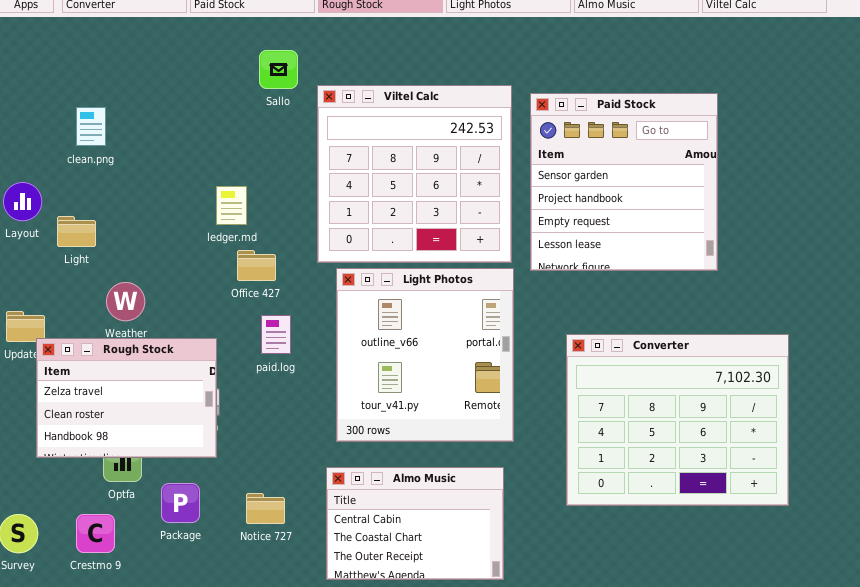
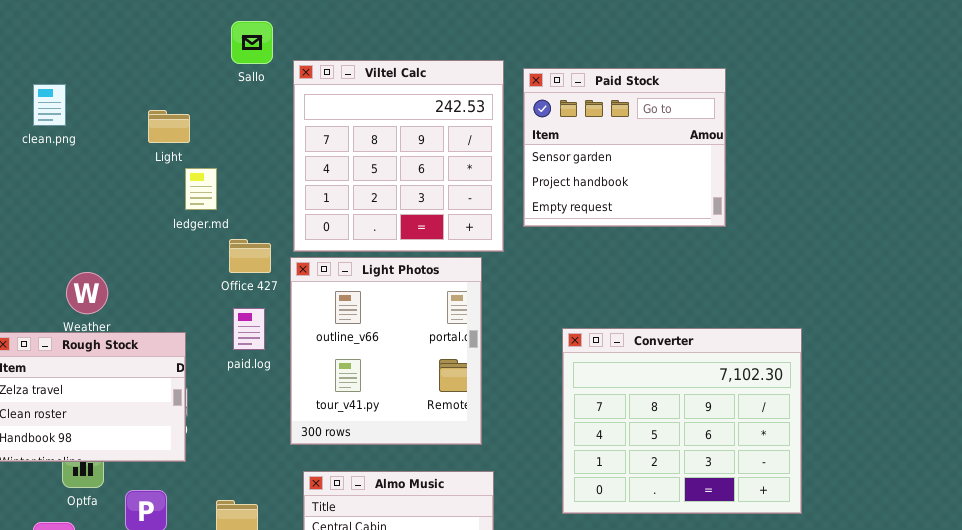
Paid Stock: [530,93,718,271] -> [523,68,726,227], resized
Light: [57,216,96,247] -> [148,110,190,143], moved
Office 427: [237,250,276,281] -> [229,239,271,273], moved
Light Photos: [336,268,514,442] -> [290,257,482,445], moved

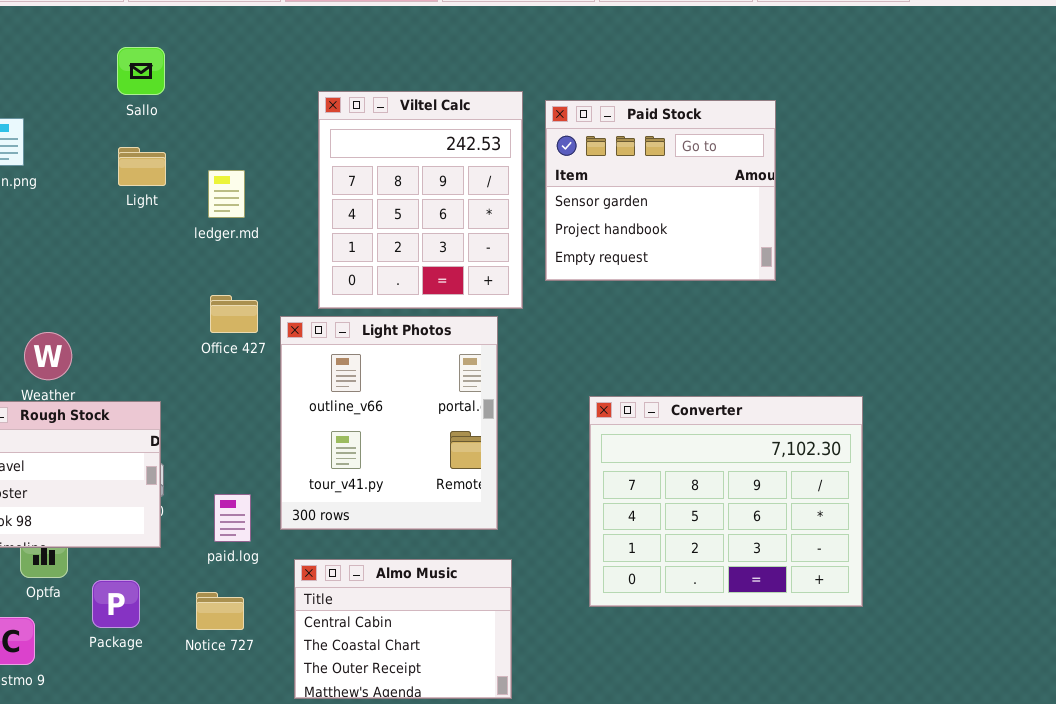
Sallo: [231,21,273,64] -> [117,47,165,95], moved
Viltel Calc: [293,60,504,252] -> [318,91,523,309], resized
ledger.md: [185,168,217,210] -> [208,170,245,218], moved
paid.log: [233,308,265,350] -> [214,494,251,542], moved

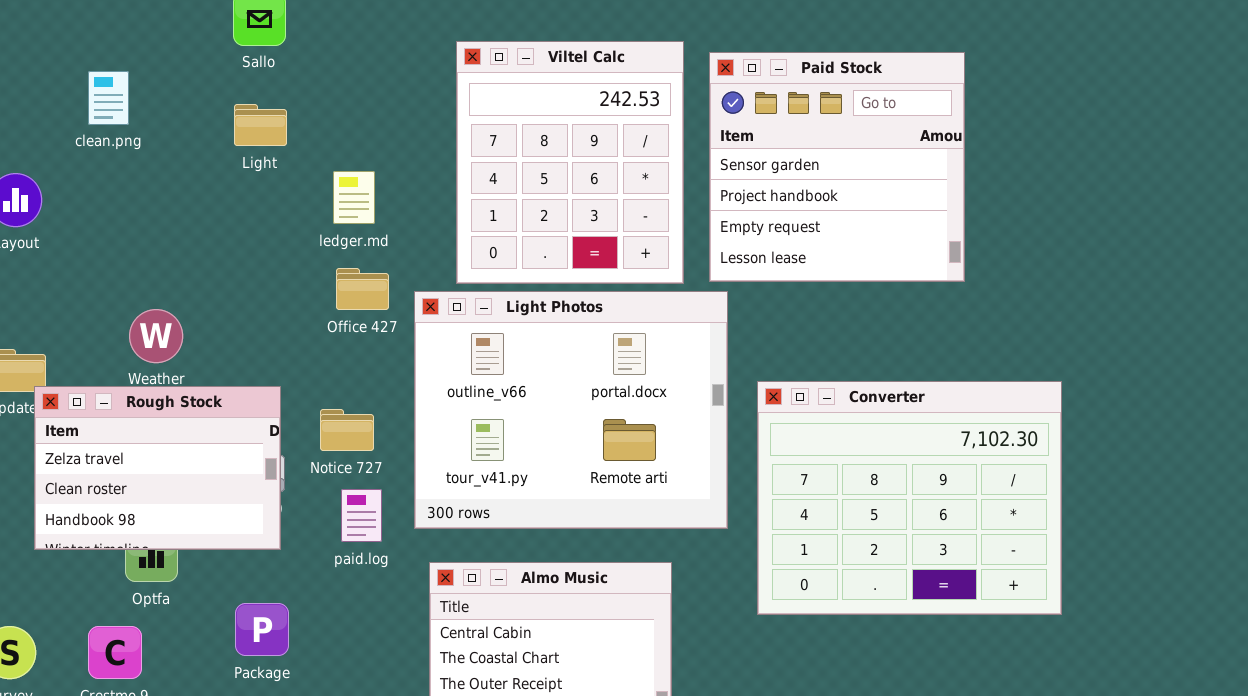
Paid Stock: [545,100,776,281] -> [709,52,965,282], resized
ledger.md: [208,170,245,218] -> [333,171,375,224], moved
Light Photos: [280,316,498,530] -> [414,291,728,529], resized
Package: [92,580,140,628] -> [235,603,289,656], moved
Notice 727: [196,592,244,630] -> [320,409,374,451], moved

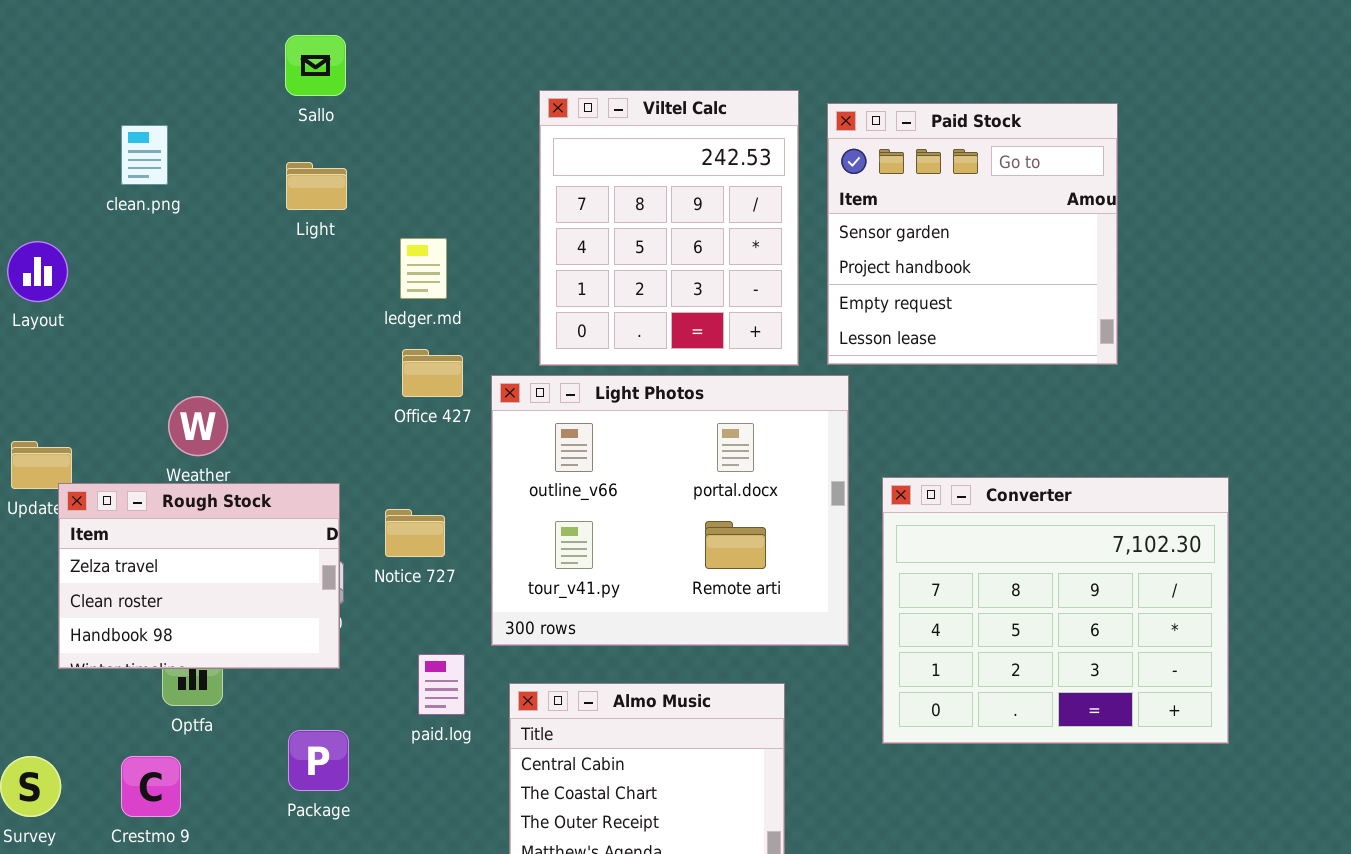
paid.log: [341,489,382,542] -> [418,654,465,715], moved

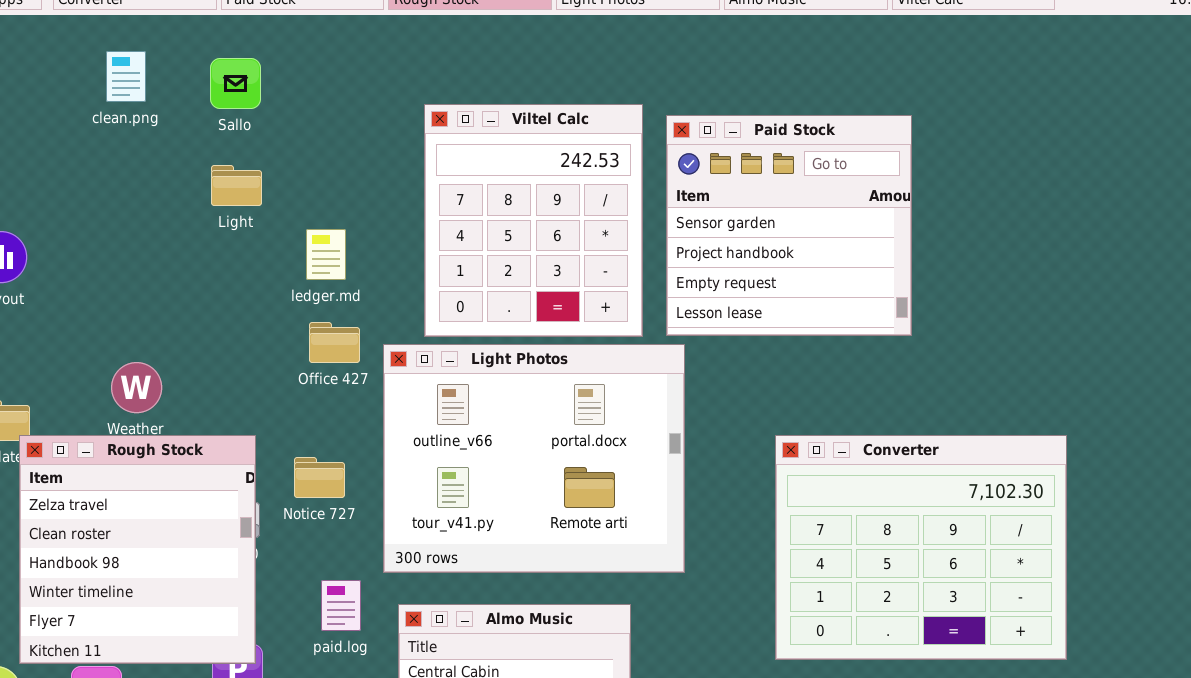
clean.png: [121,125,168,185] -> [106,51,146,102], moved
Converter: [882,477,1229,744] -> [775,435,1067,660], moved
Rough Stock: [58,483,340,669] -> [19,435,256,664], resized

